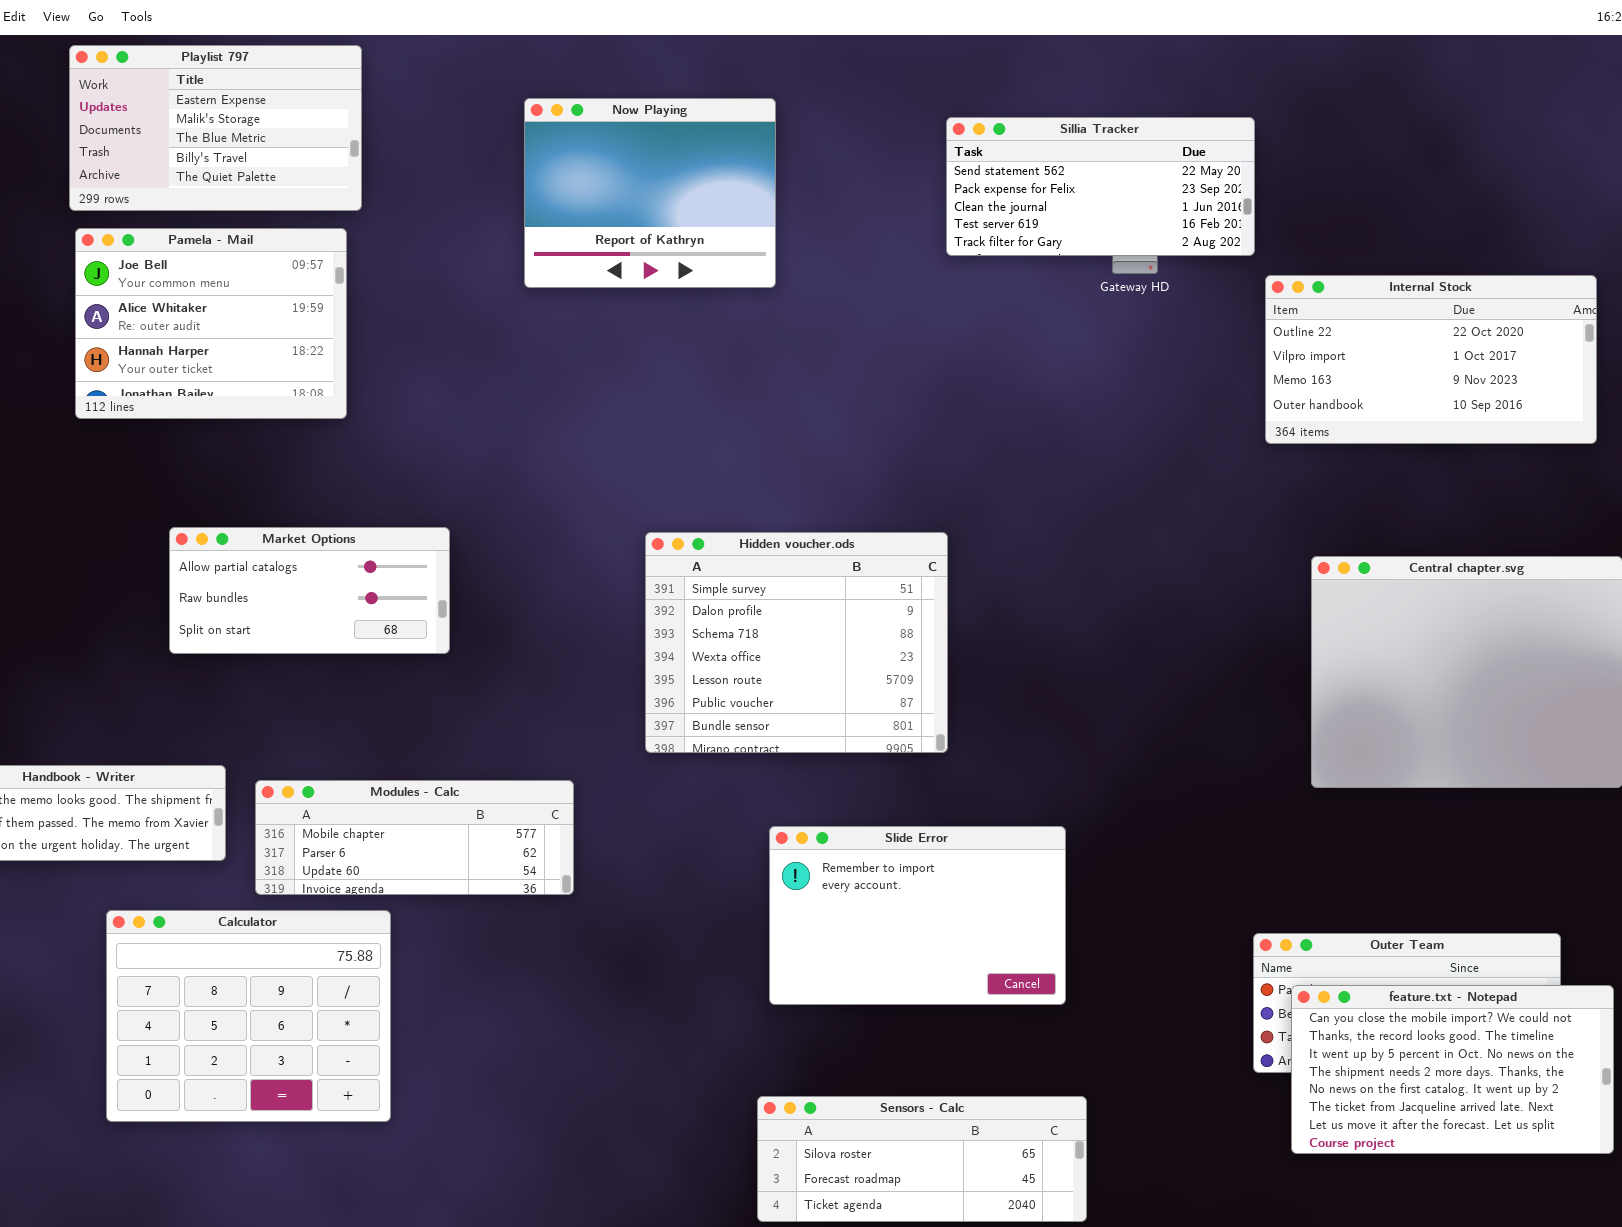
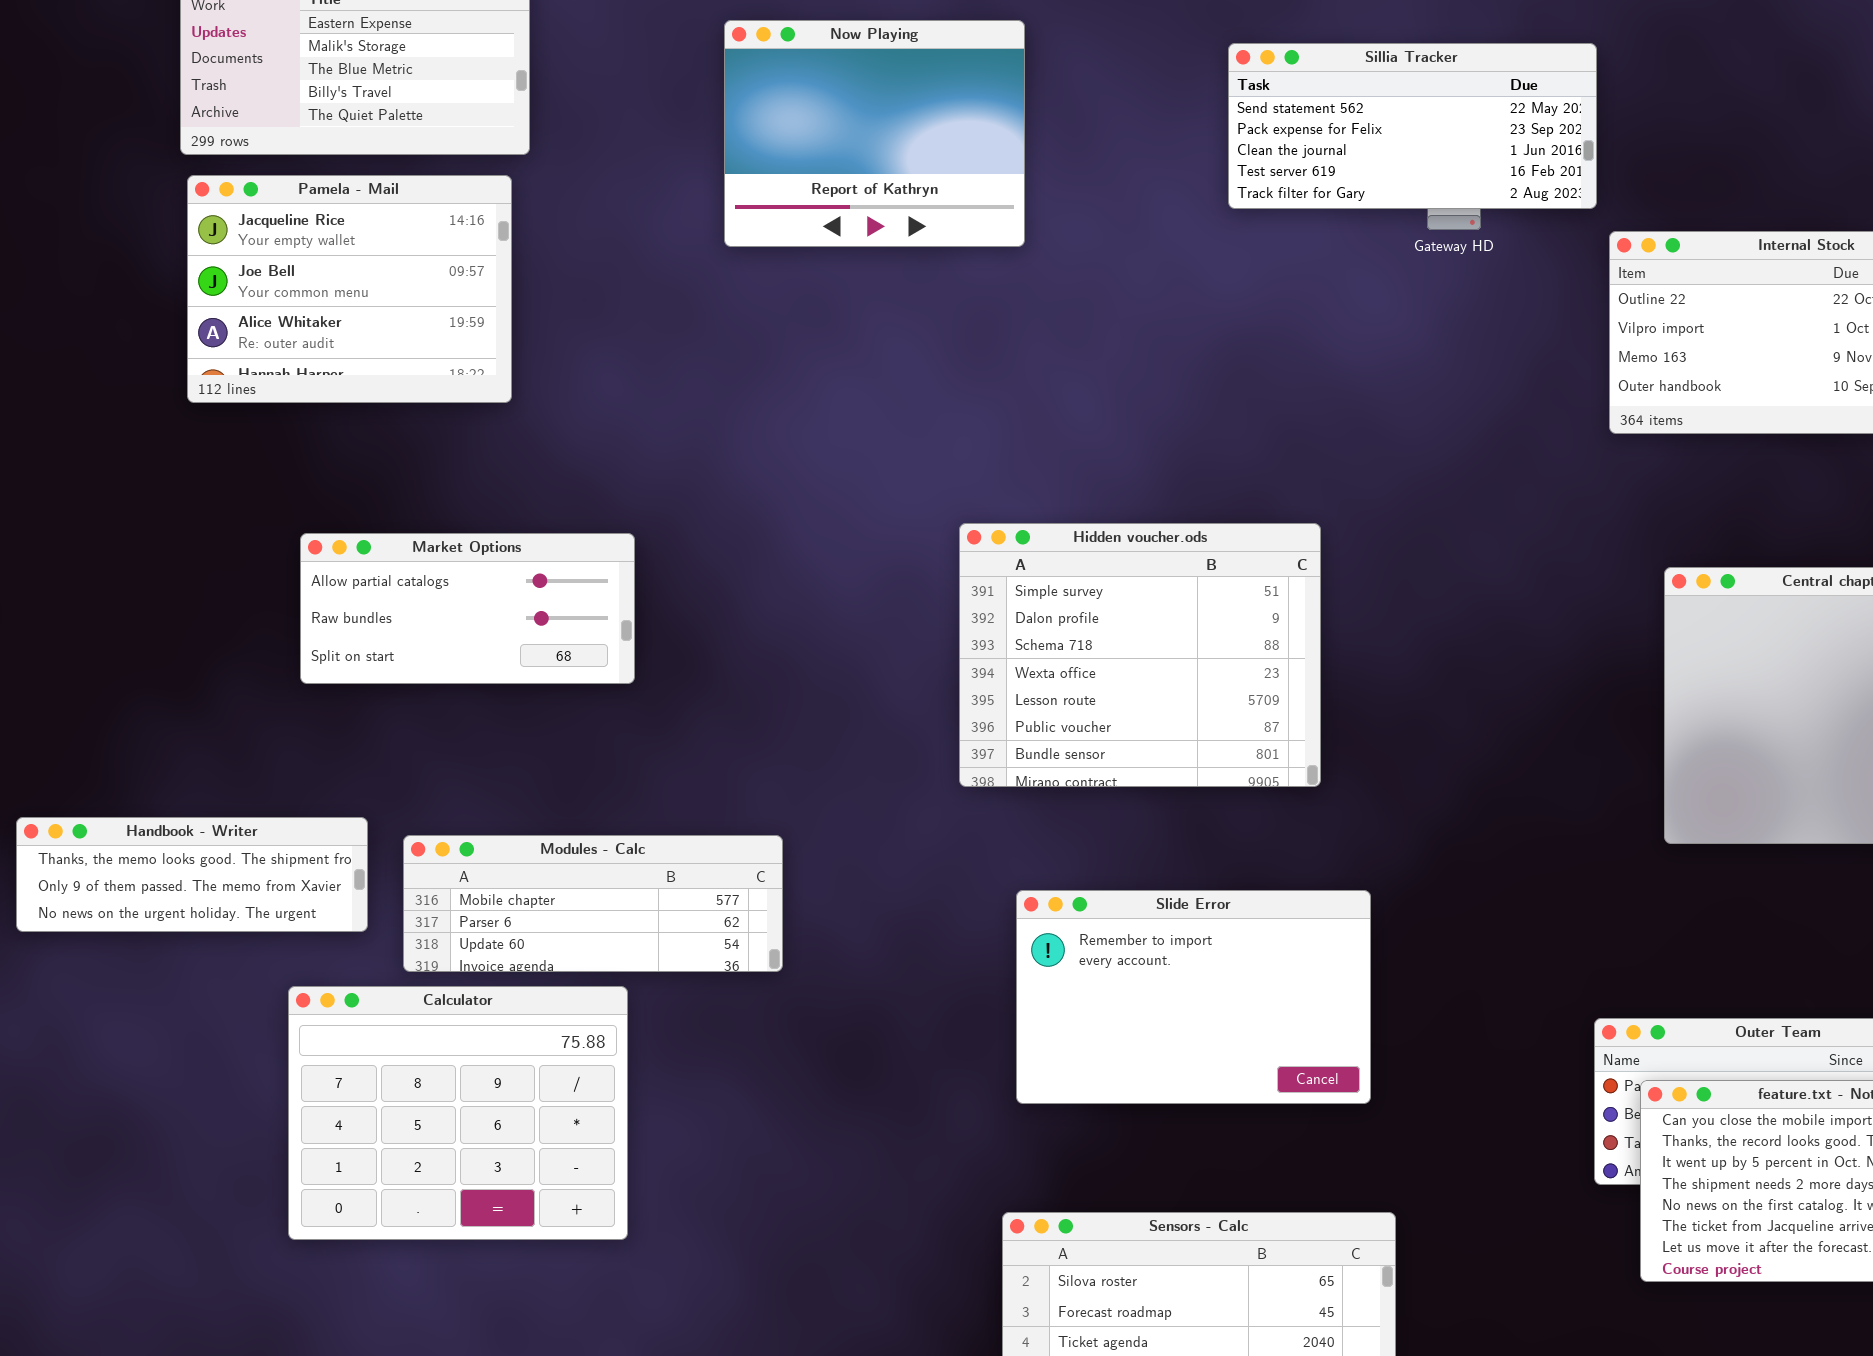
Pamela - Mail: [75,228,347,419] -> [187,175,512,403], scrolled up 1 row
Hidden voucher.ods: [645,532,948,753] -> [959,523,1321,787], moved
Calculator: [106,910,391,1122] -> [288,986,628,1240], moved

